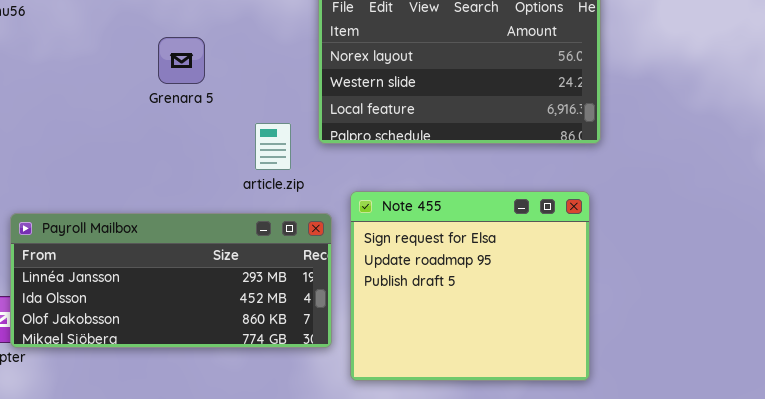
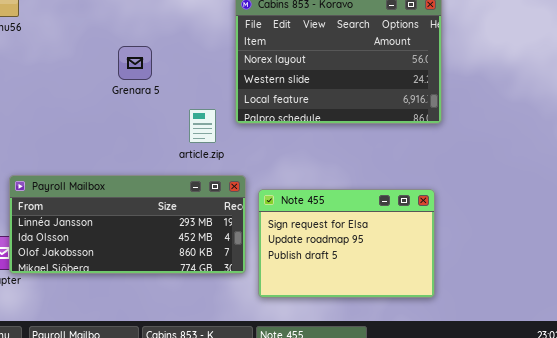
Note 455: [350,191,590,381] -> [258,189,435,298], resized

